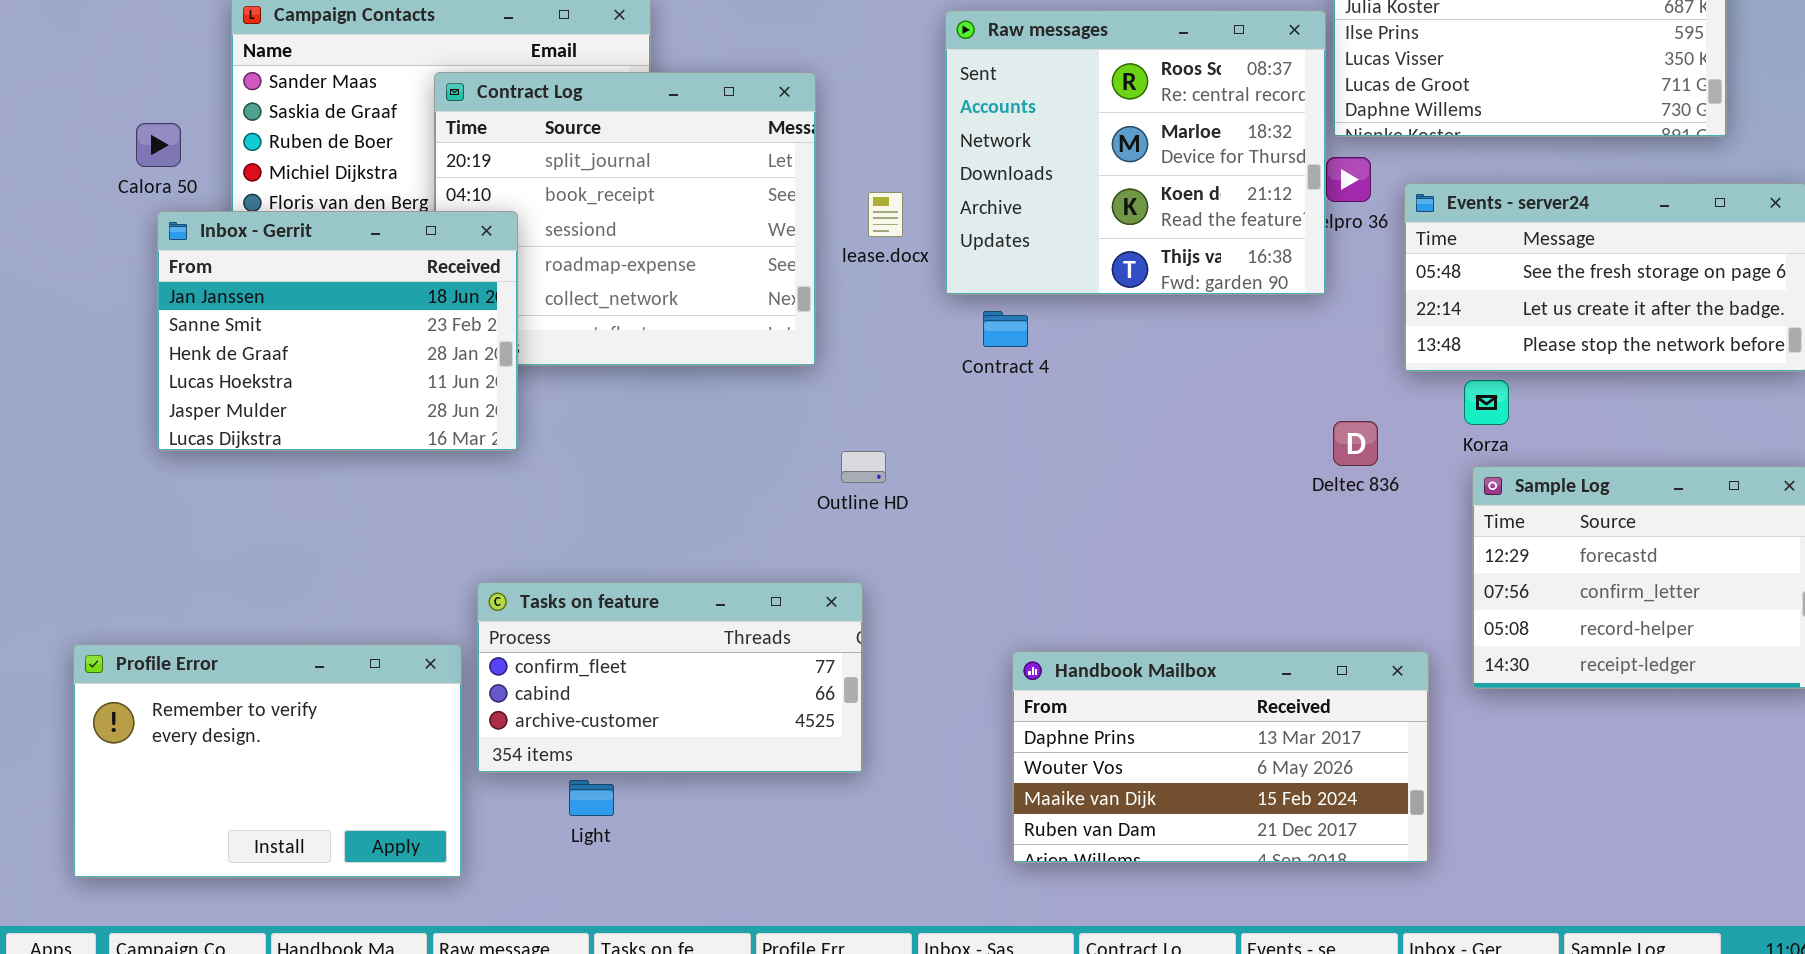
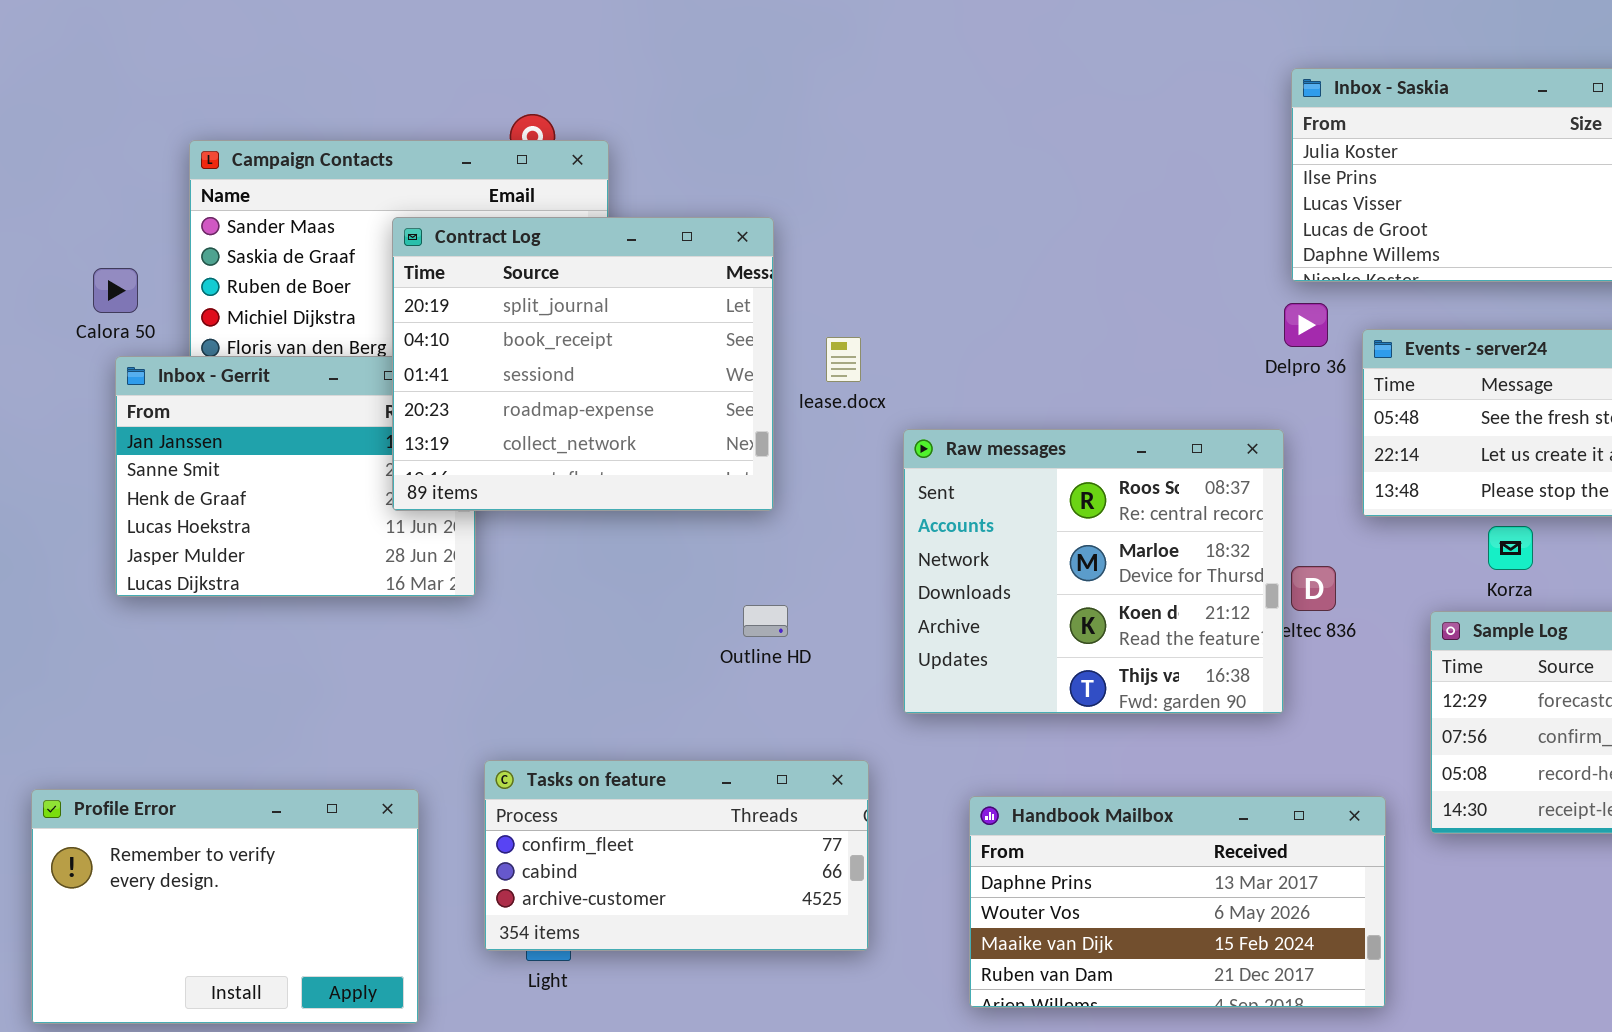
Raw messages: [945,10,1326,295] -> [903,429,1284,714], moved
Contract Log: [434,72,816,366] -> [392,217,774,511], raised
Korza: [1464,380,1509,425] -> [1488,526,1533,570], moved
Outline HD: [841,451,886,483] -> [743,605,788,637], moved
Tasks on feature: [477,582,863,773] -> [484,760,869,951], moved

